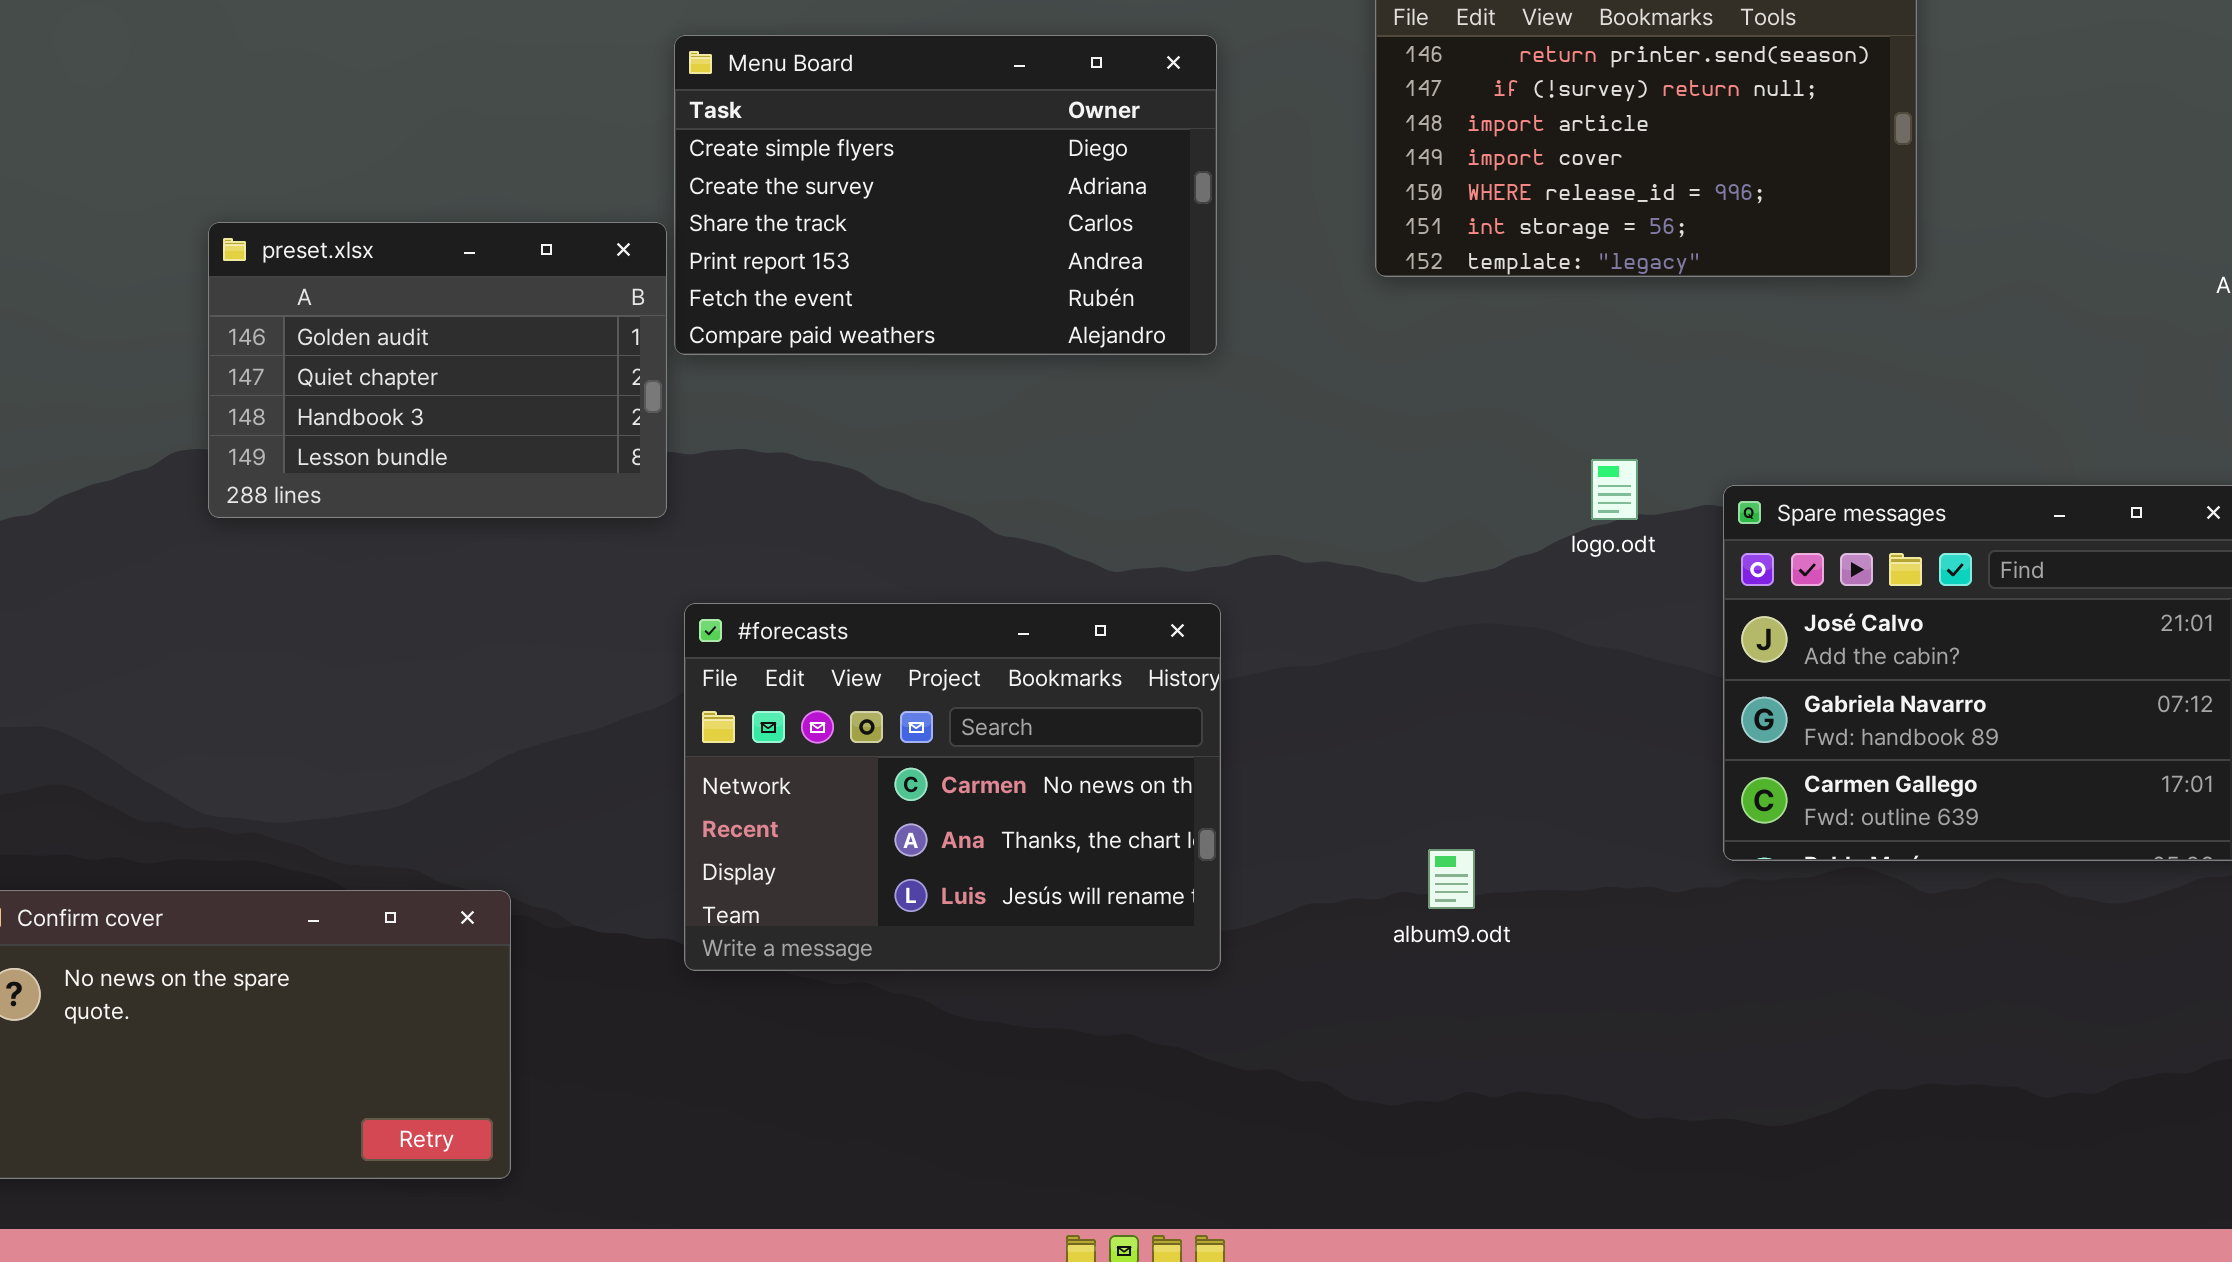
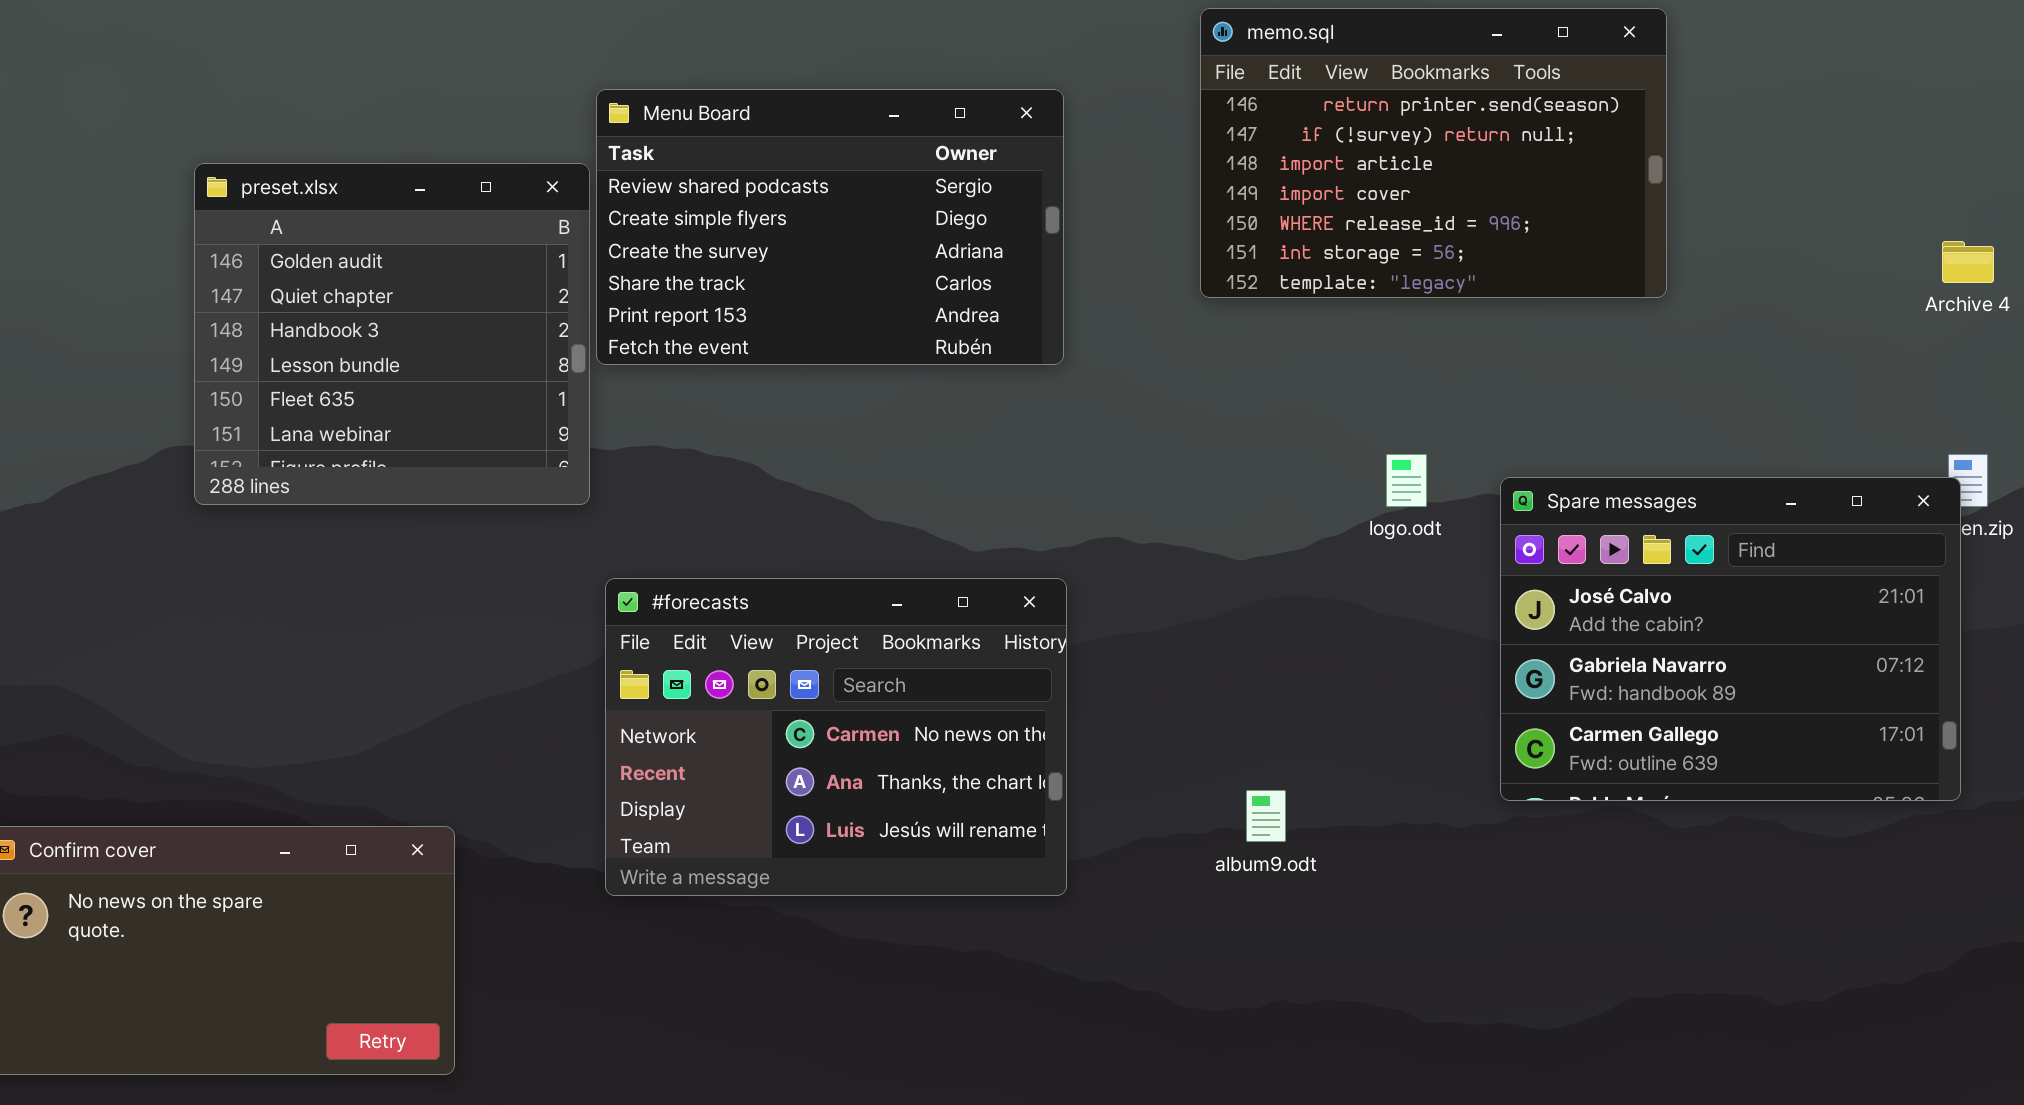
Menu Board: [674,35,1217,355] -> [596,89,1064,365], scrolled up 1 row
preset.xlsx: [208,222,667,518] -> [194,163,590,505], resized

